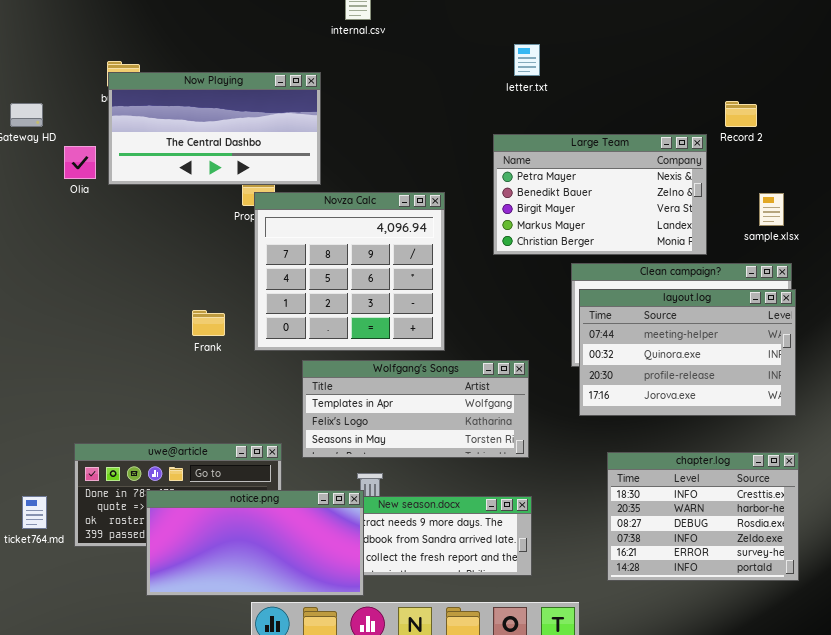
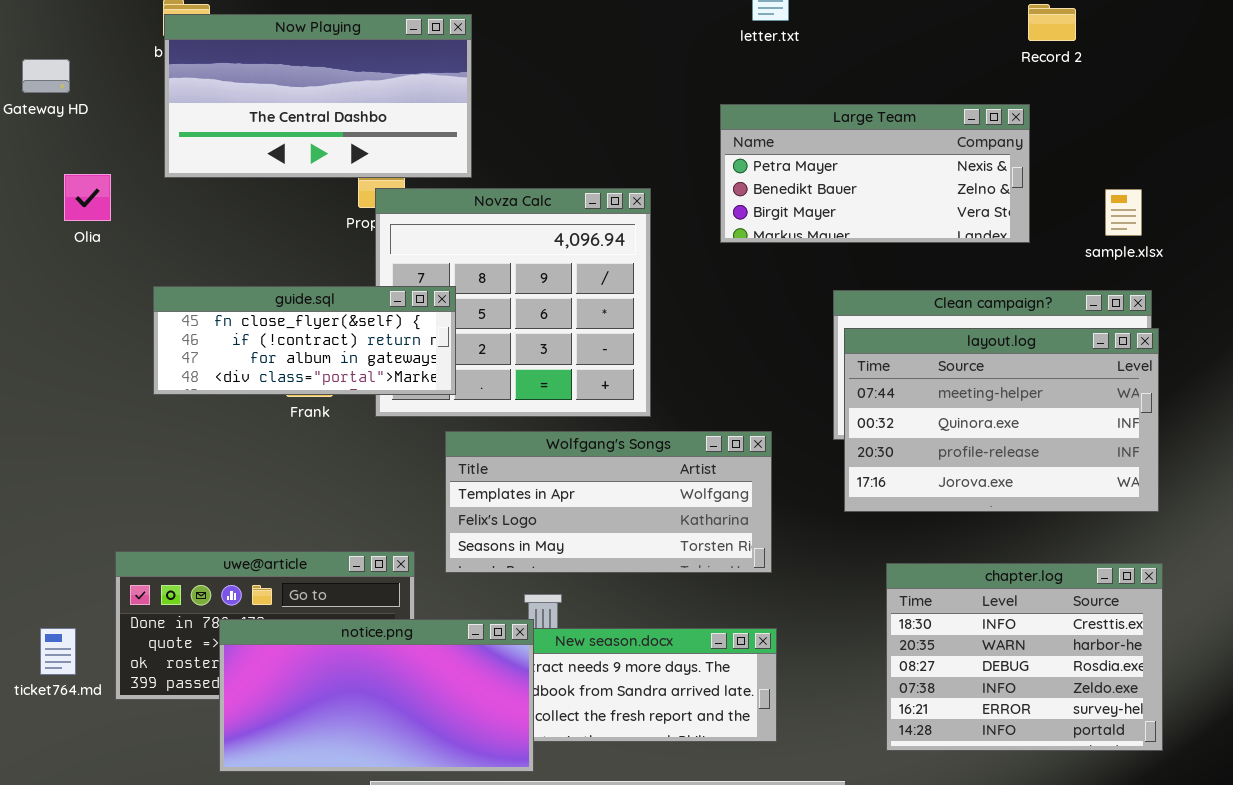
Record 2: [725,101,757,127] -> [1028,4,1076,41], moved
Large Team: [493,134,707,255] -> [720,104,1030,243], resized
Olia: [64,146,96,179] -> [64,174,111,221], moved
guide.sql: none -> [153,286,456,395], opened

